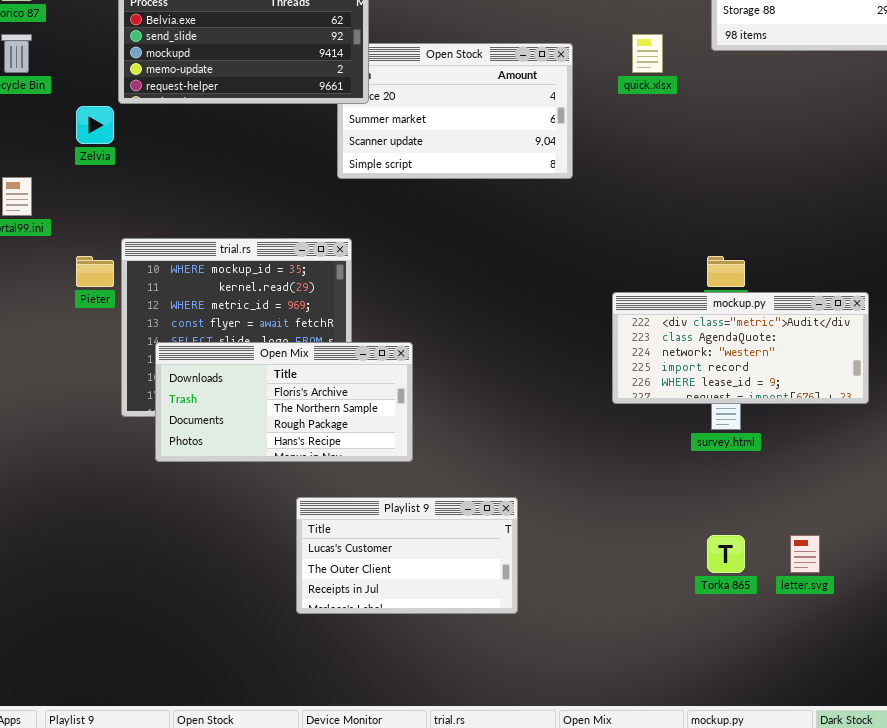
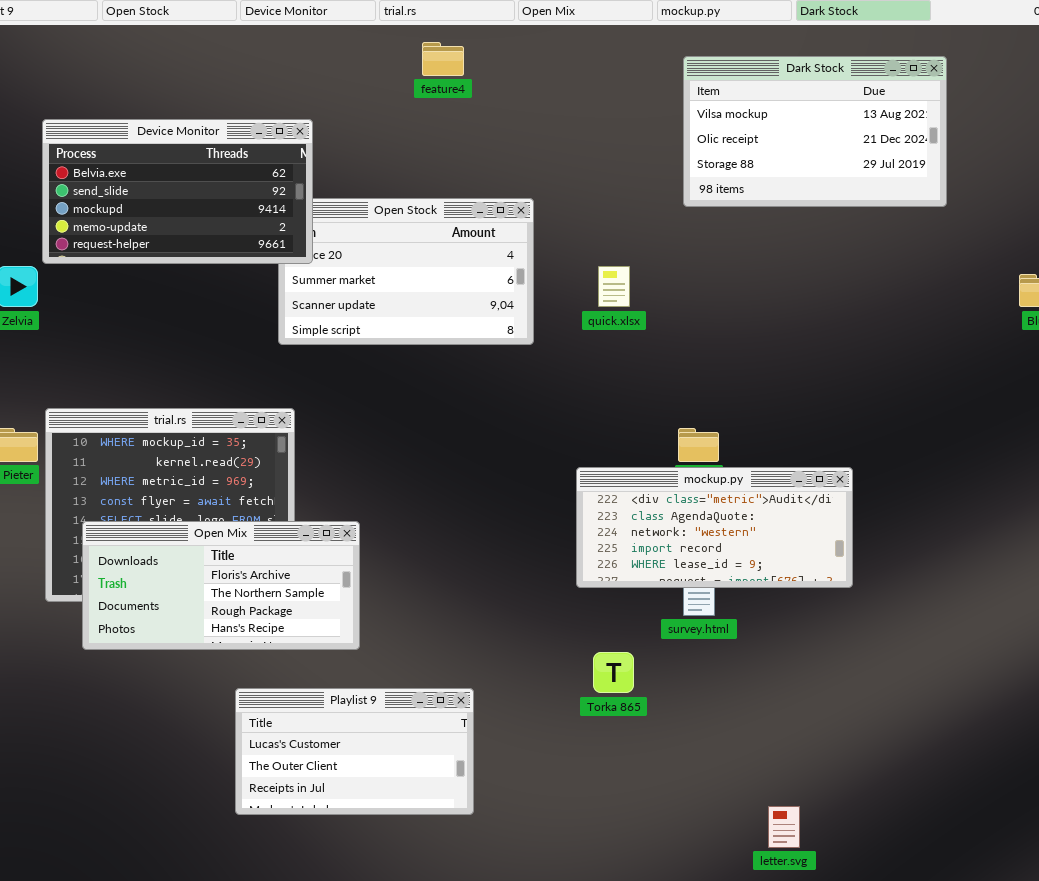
quick.xlsx: [632,34,663,73] -> [598,266,630,307], moved
Torka 865: [707,535,745,573] -> [593,652,634,693], moved
letter.svg: [790,535,820,573] -> [768,806,800,848], moved

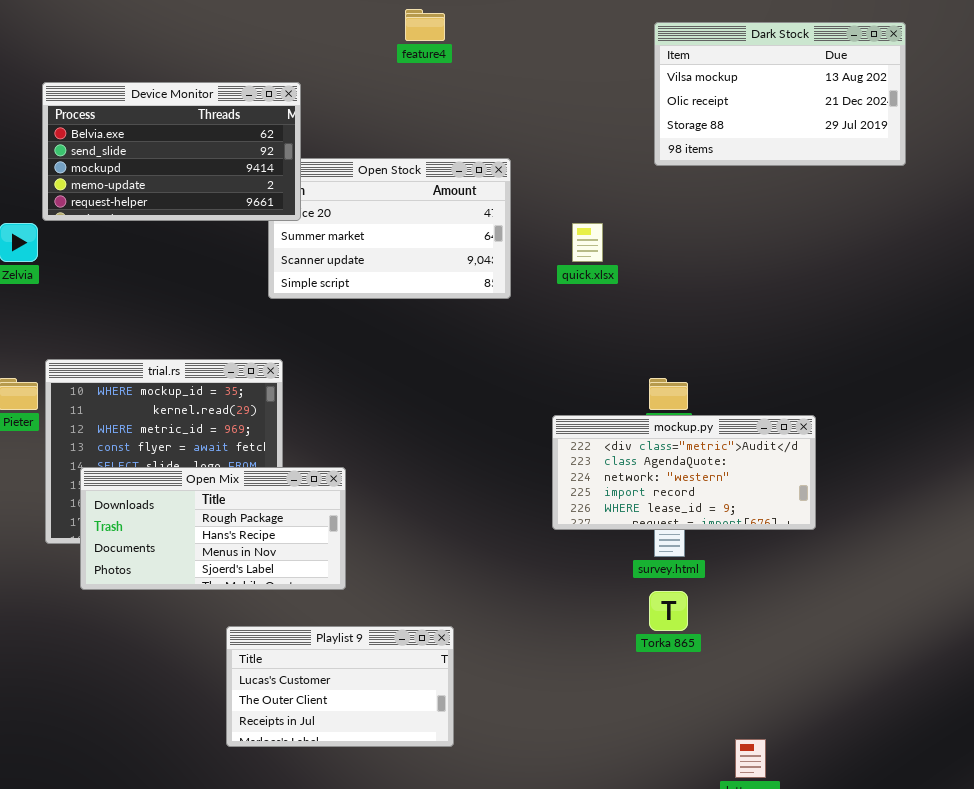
Open Mix: [82,521,360,650] -> [80,467,346,590], scrolled down 2 rows
Torka 865: [593,652,634,693] -> [649,591,688,631], moved

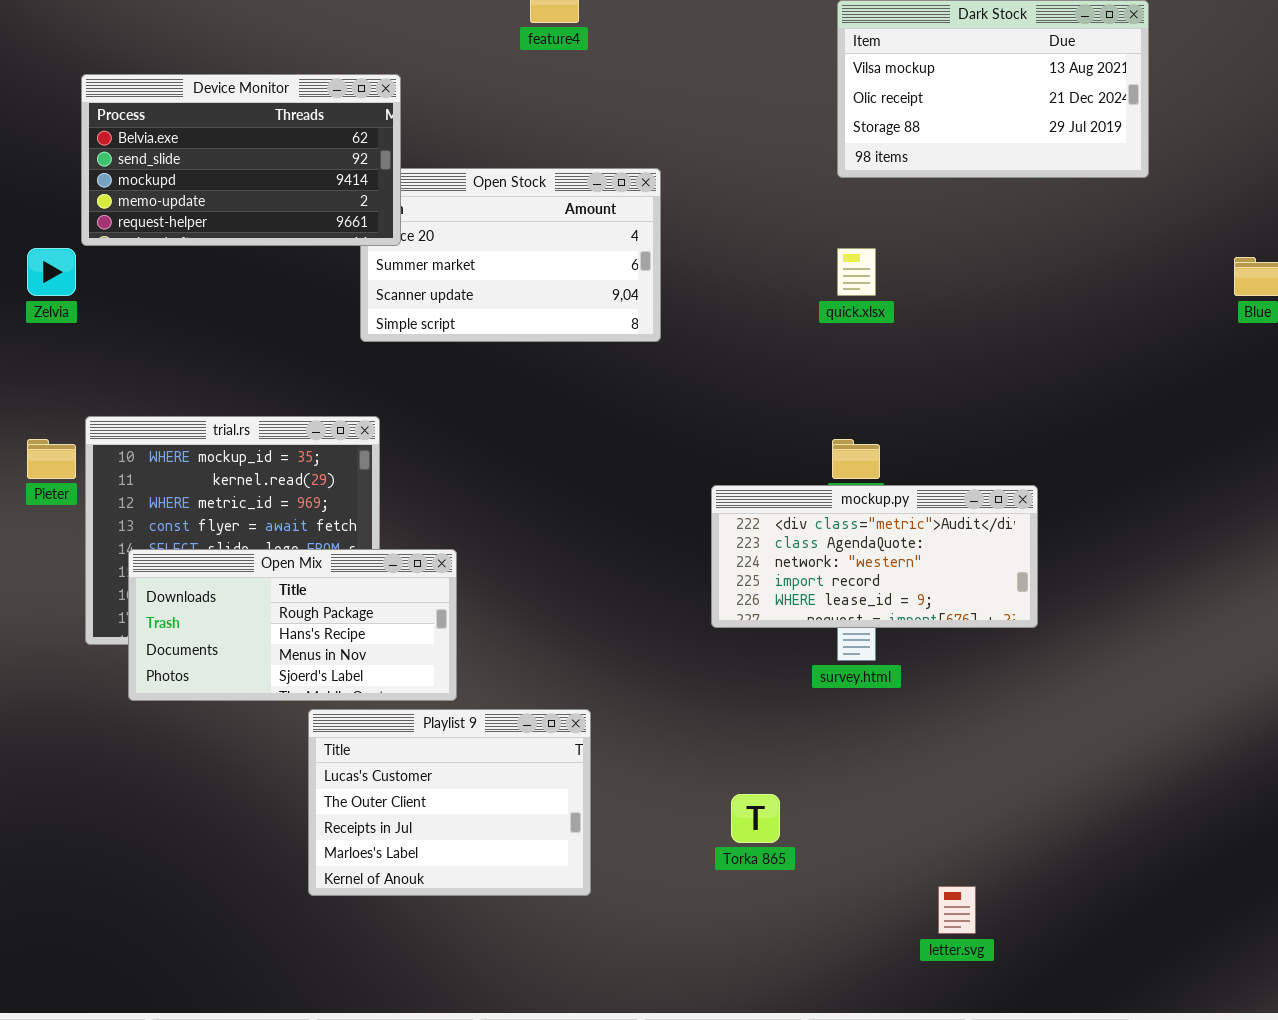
quick.xlsx: [572,223,603,262] -> [837,248,876,296], moved
Torka 865: [649,591,688,631] -> [731,794,780,843], moved
Playlist 9: [226,626,454,747] -> [308,709,591,896], resized

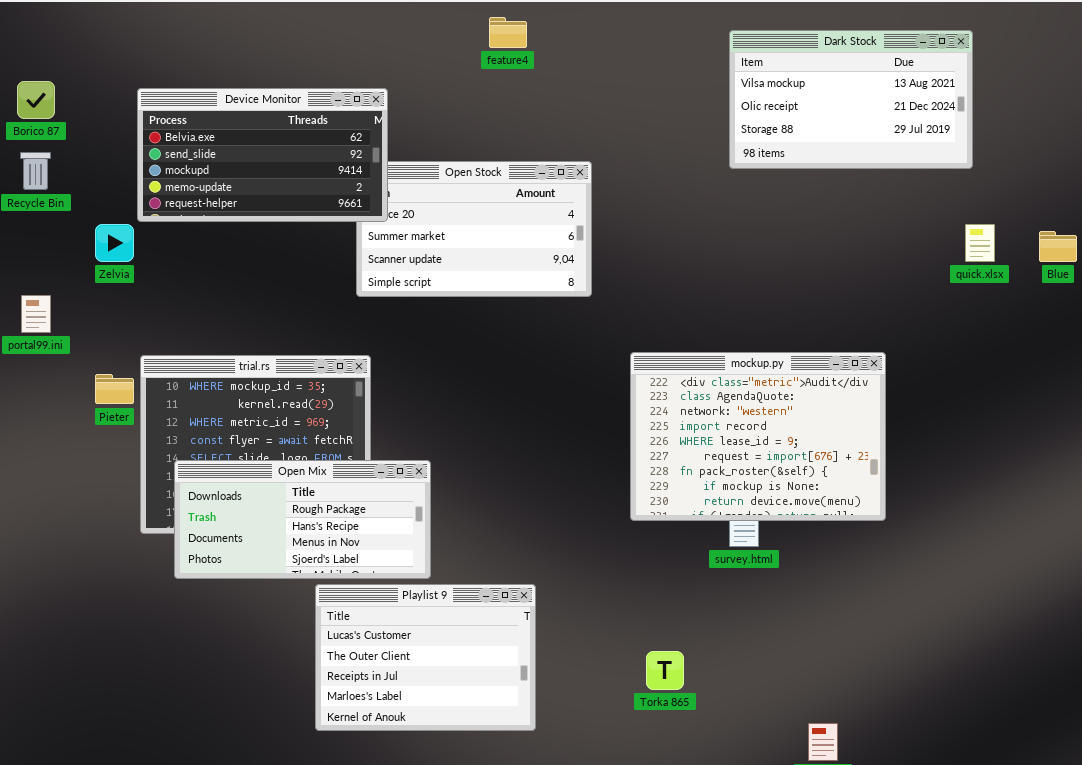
quick.xlsx: [837,248,876,296] -> [965,224,995,262], moved
mockup.py: [711,485,1038,628] -> [630,352,886,521], resized

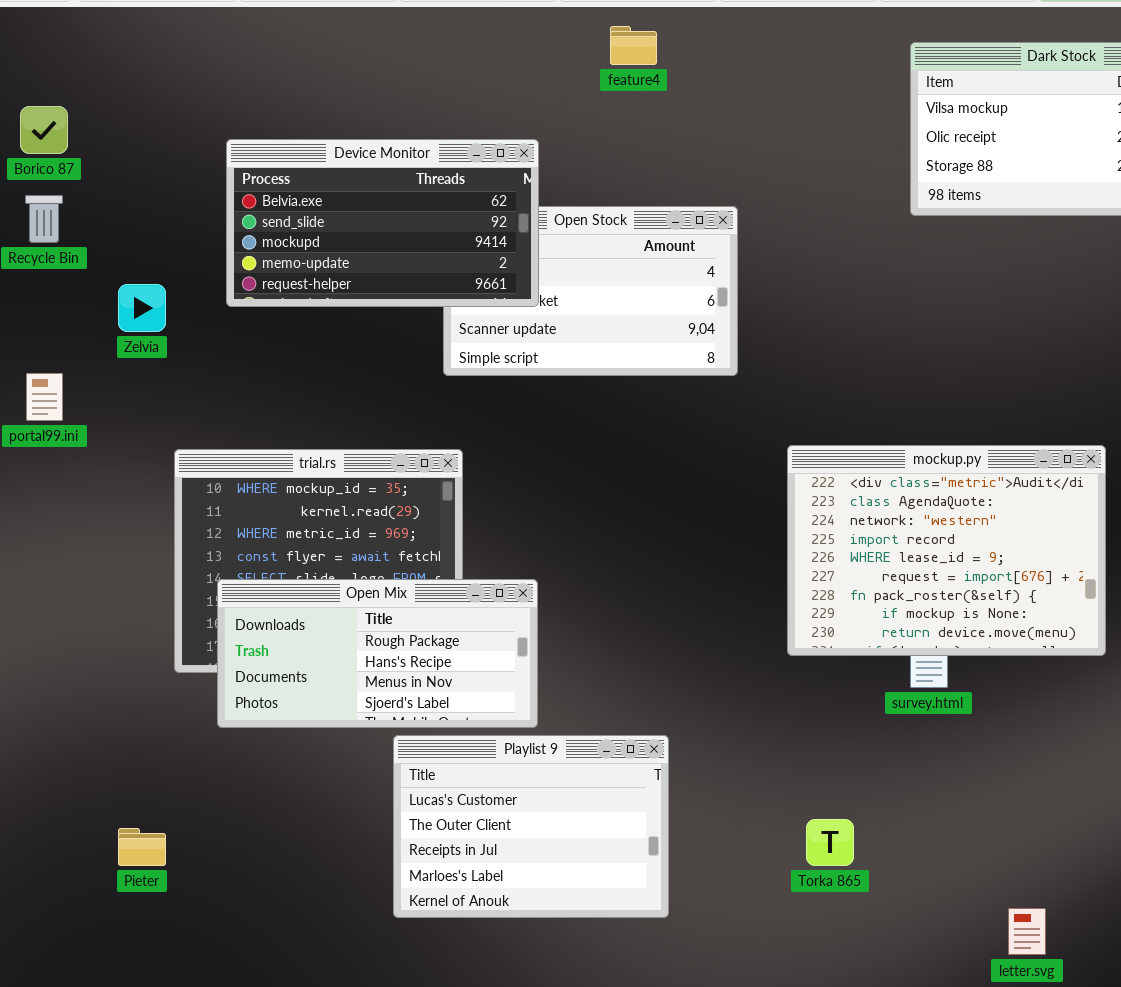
Device Monitor: [137,88,388,222] -> [226,139,539,307], moved
Pieter: [95,374,134,404] -> [118,828,166,866], moved

